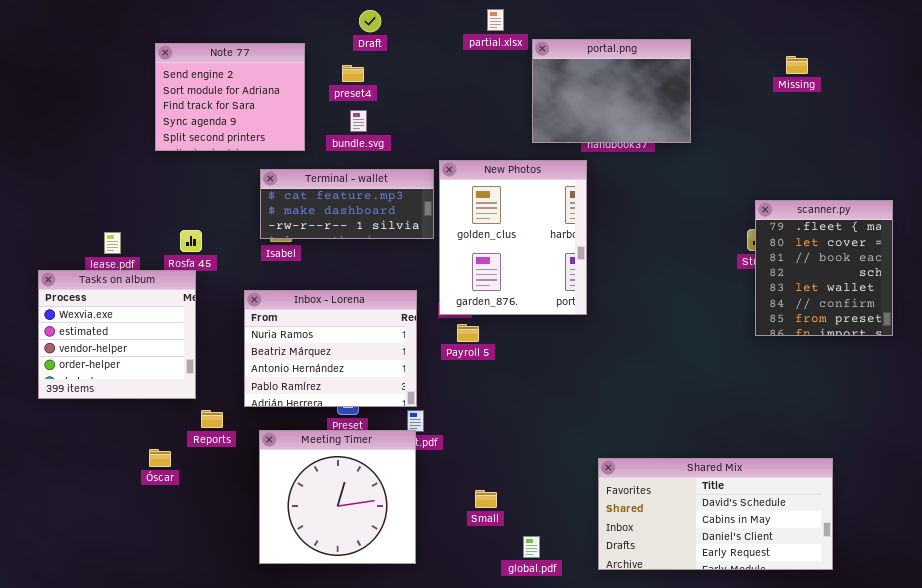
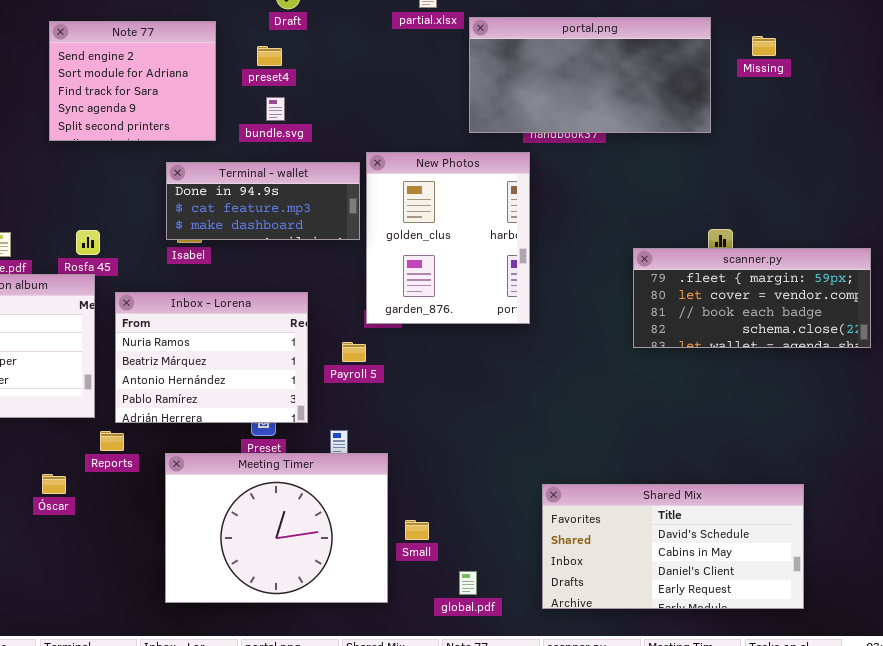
portal.png: [532,39,691,143] -> [469,17,711,133], resized
Terminal - wallet: [260,169,434,239] -> [166,162,360,240], scrolled up 1 row
scanner.py: [755,200,893,336] -> [633,248,871,348], resized
Inbox - Lorena: [244,290,417,407] -> [115,292,308,423], moved
Payroll 5: [457,324,479,342] -> [342,342,366,362], moved
Meeting Timer: [259,430,416,564] -> [165,453,388,603], resized

